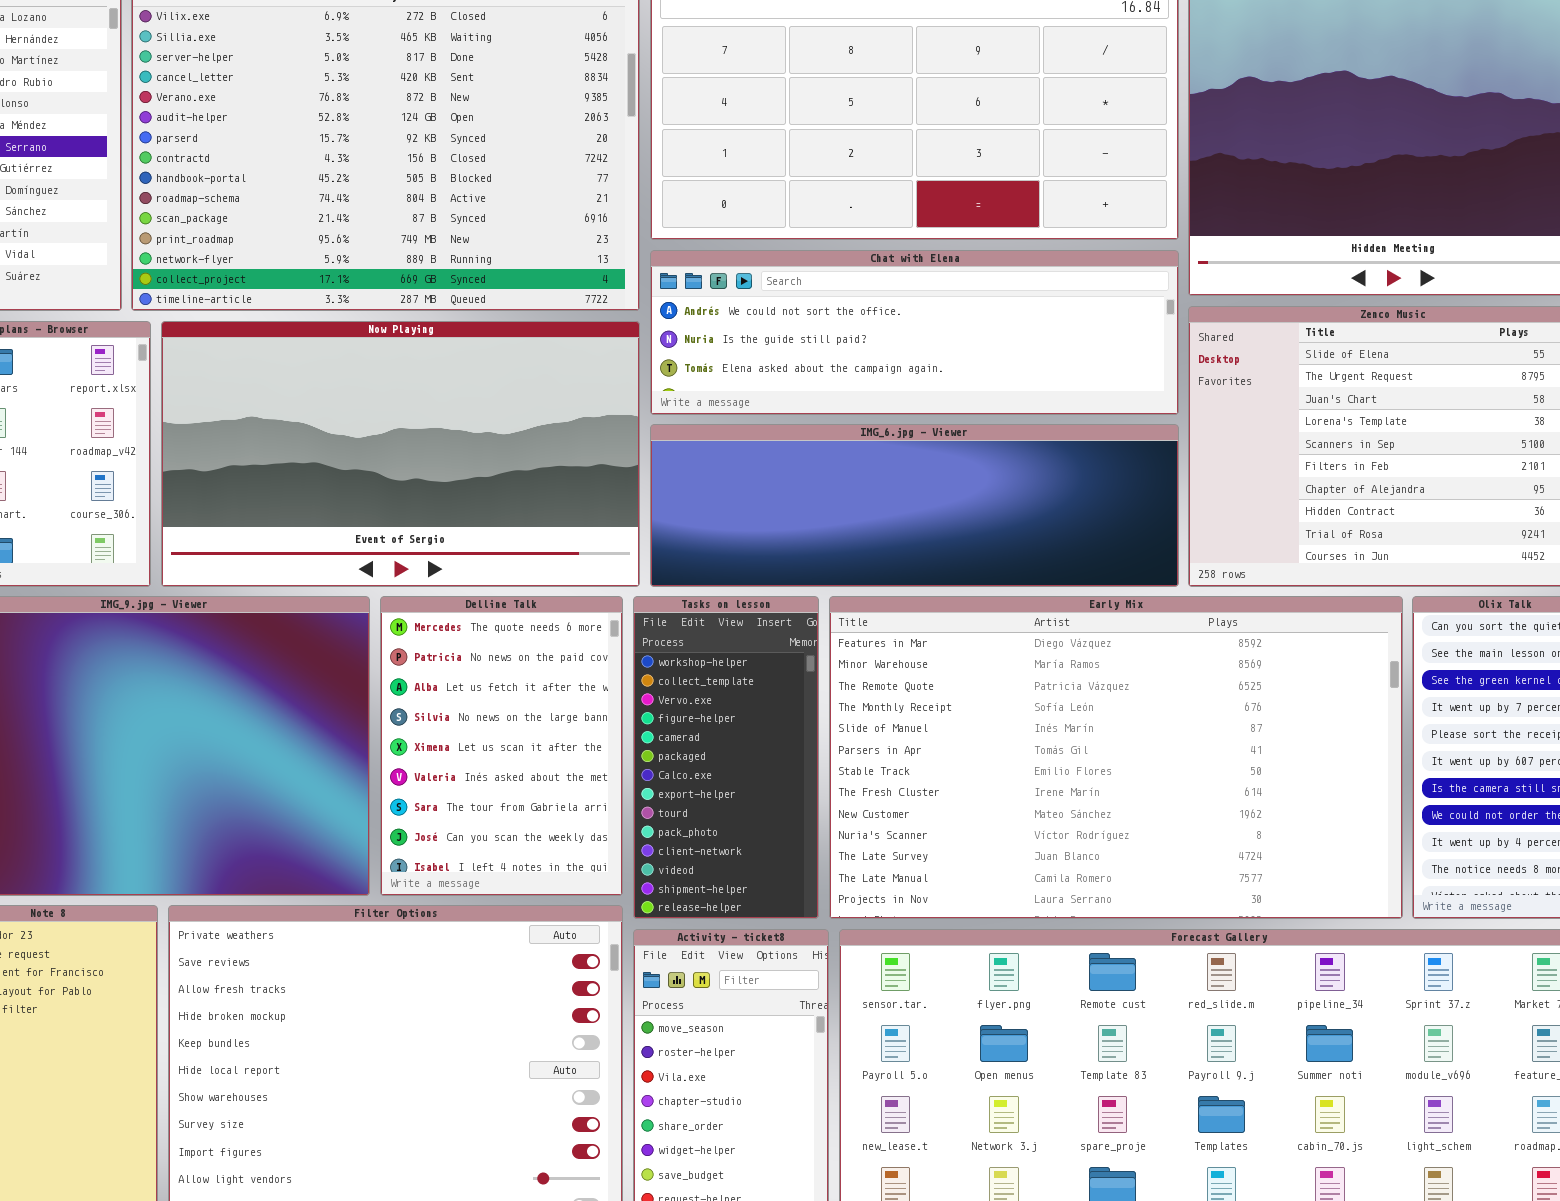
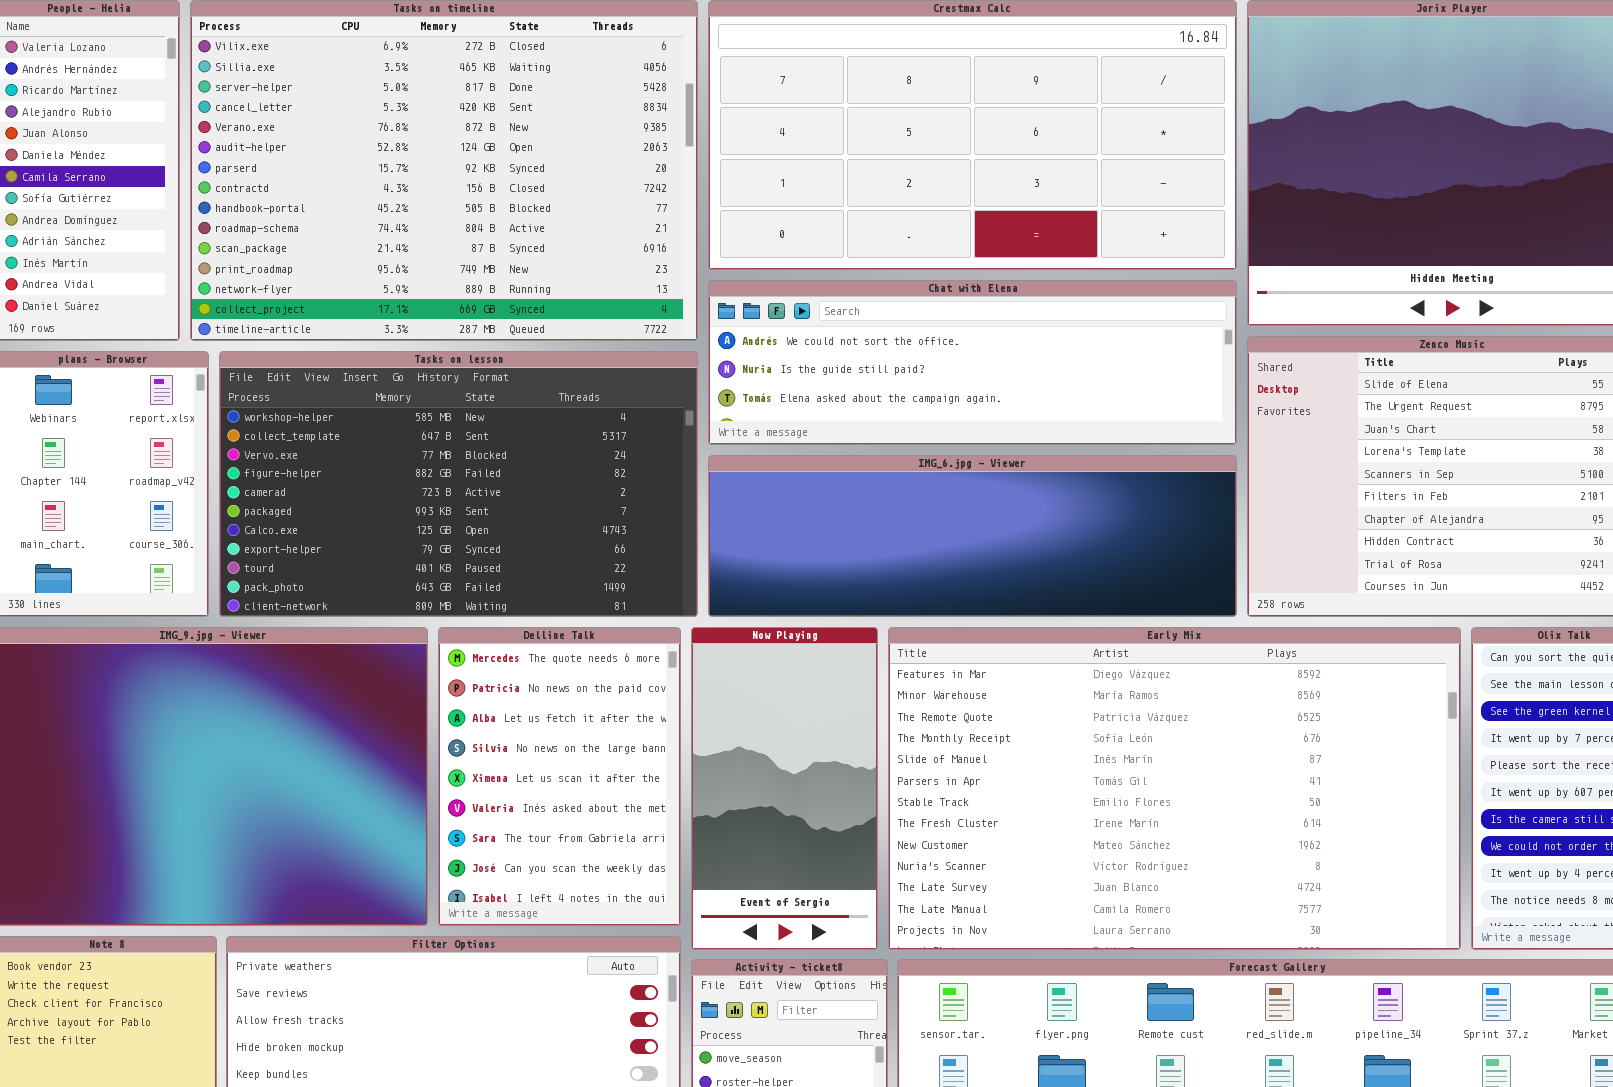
Now Playing: [161,321,640,587] -> [691,627,878,950], moved, resized
Tasks on lesson: [633,596,819,919] -> [219,351,698,617], moved, resized

